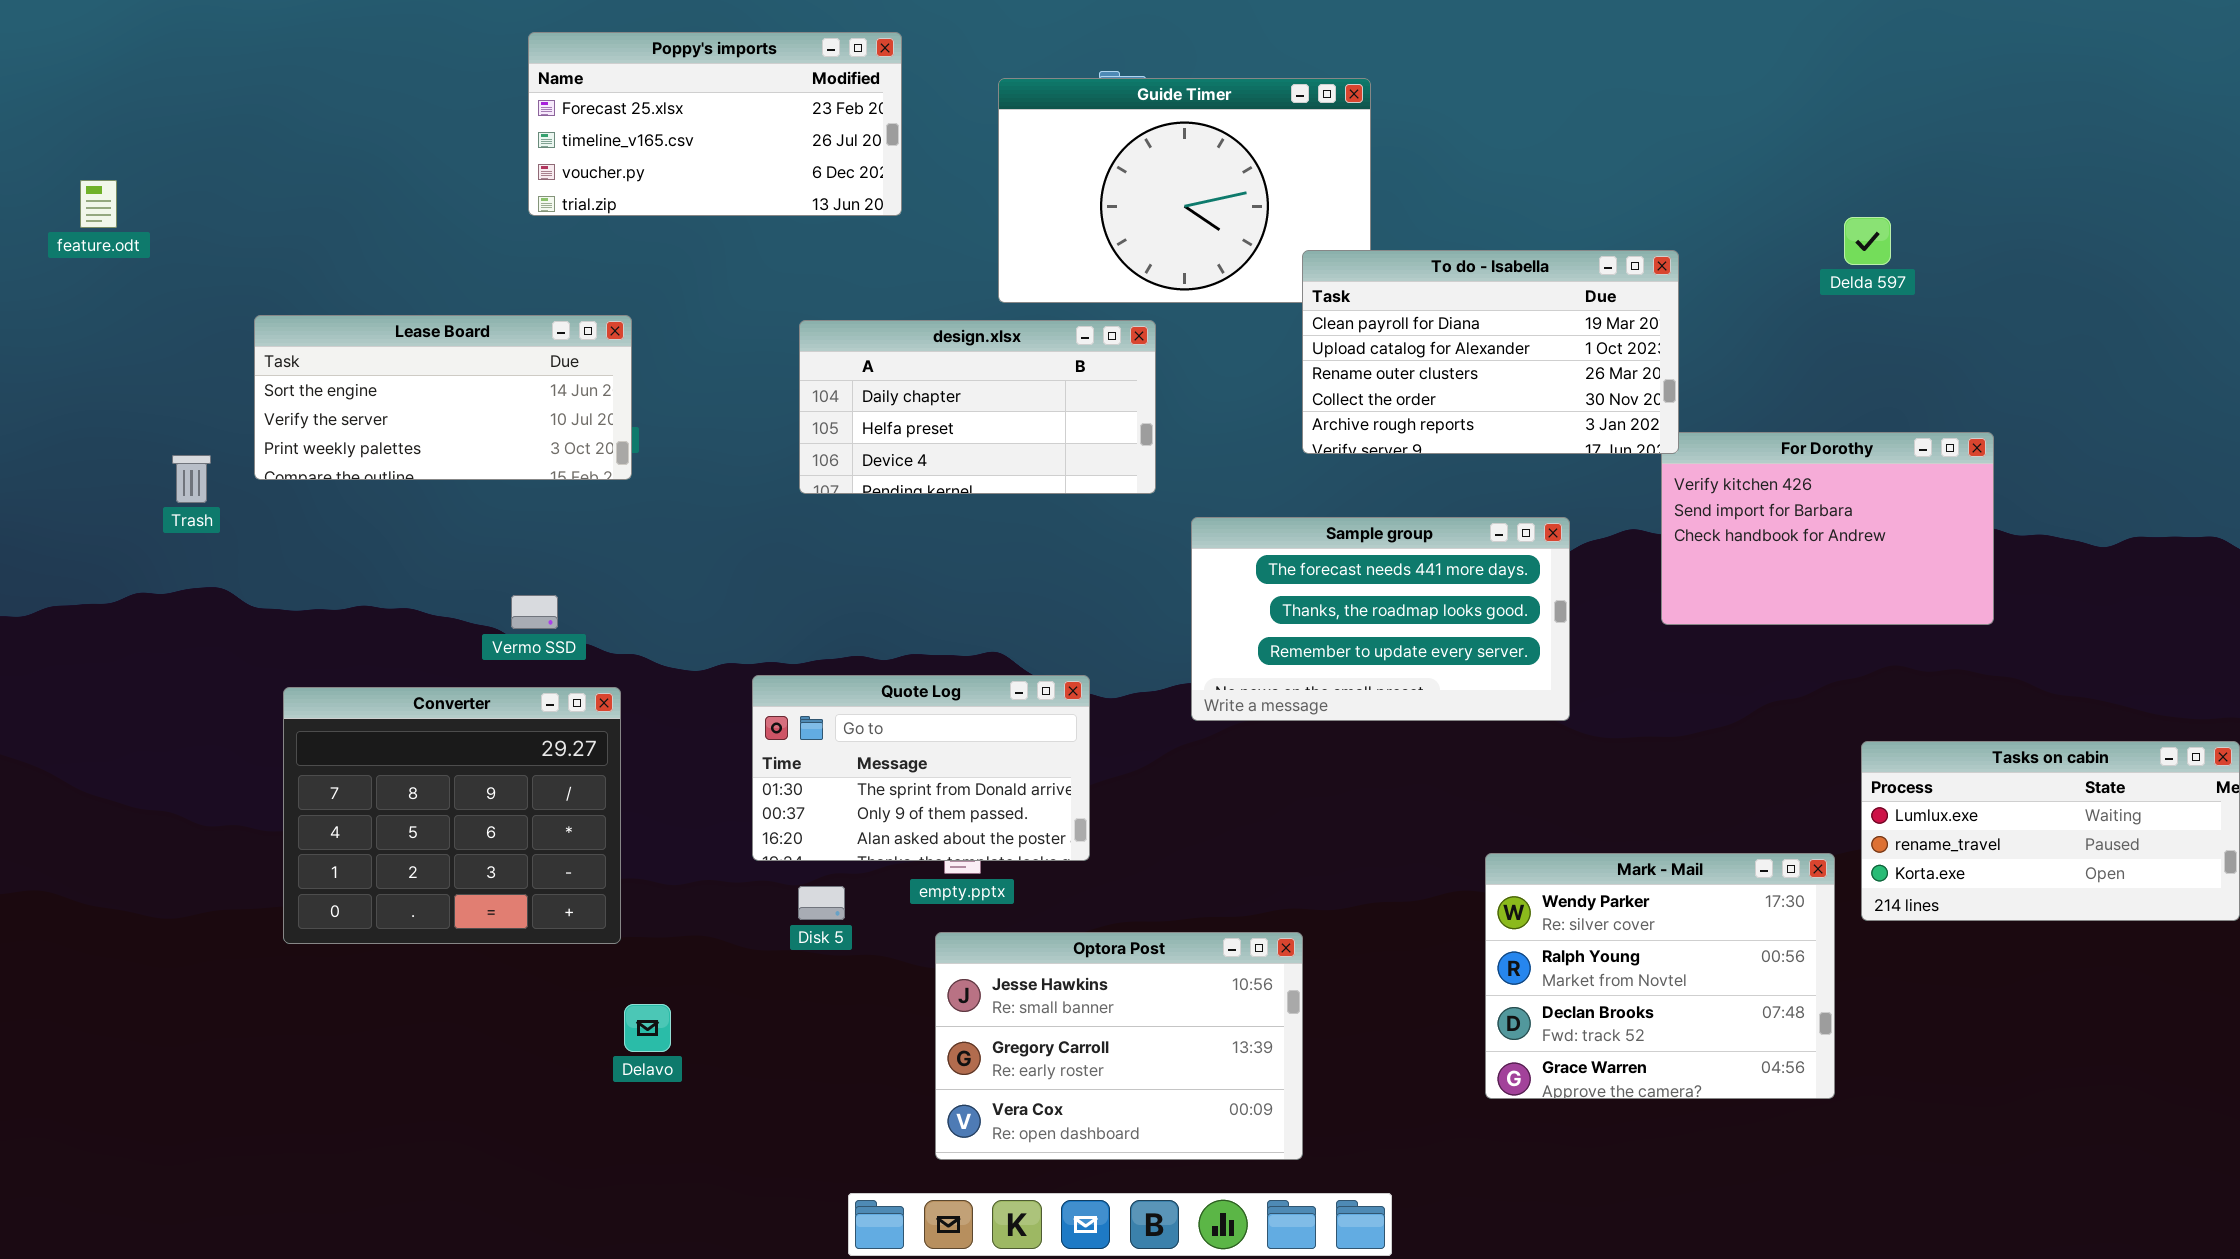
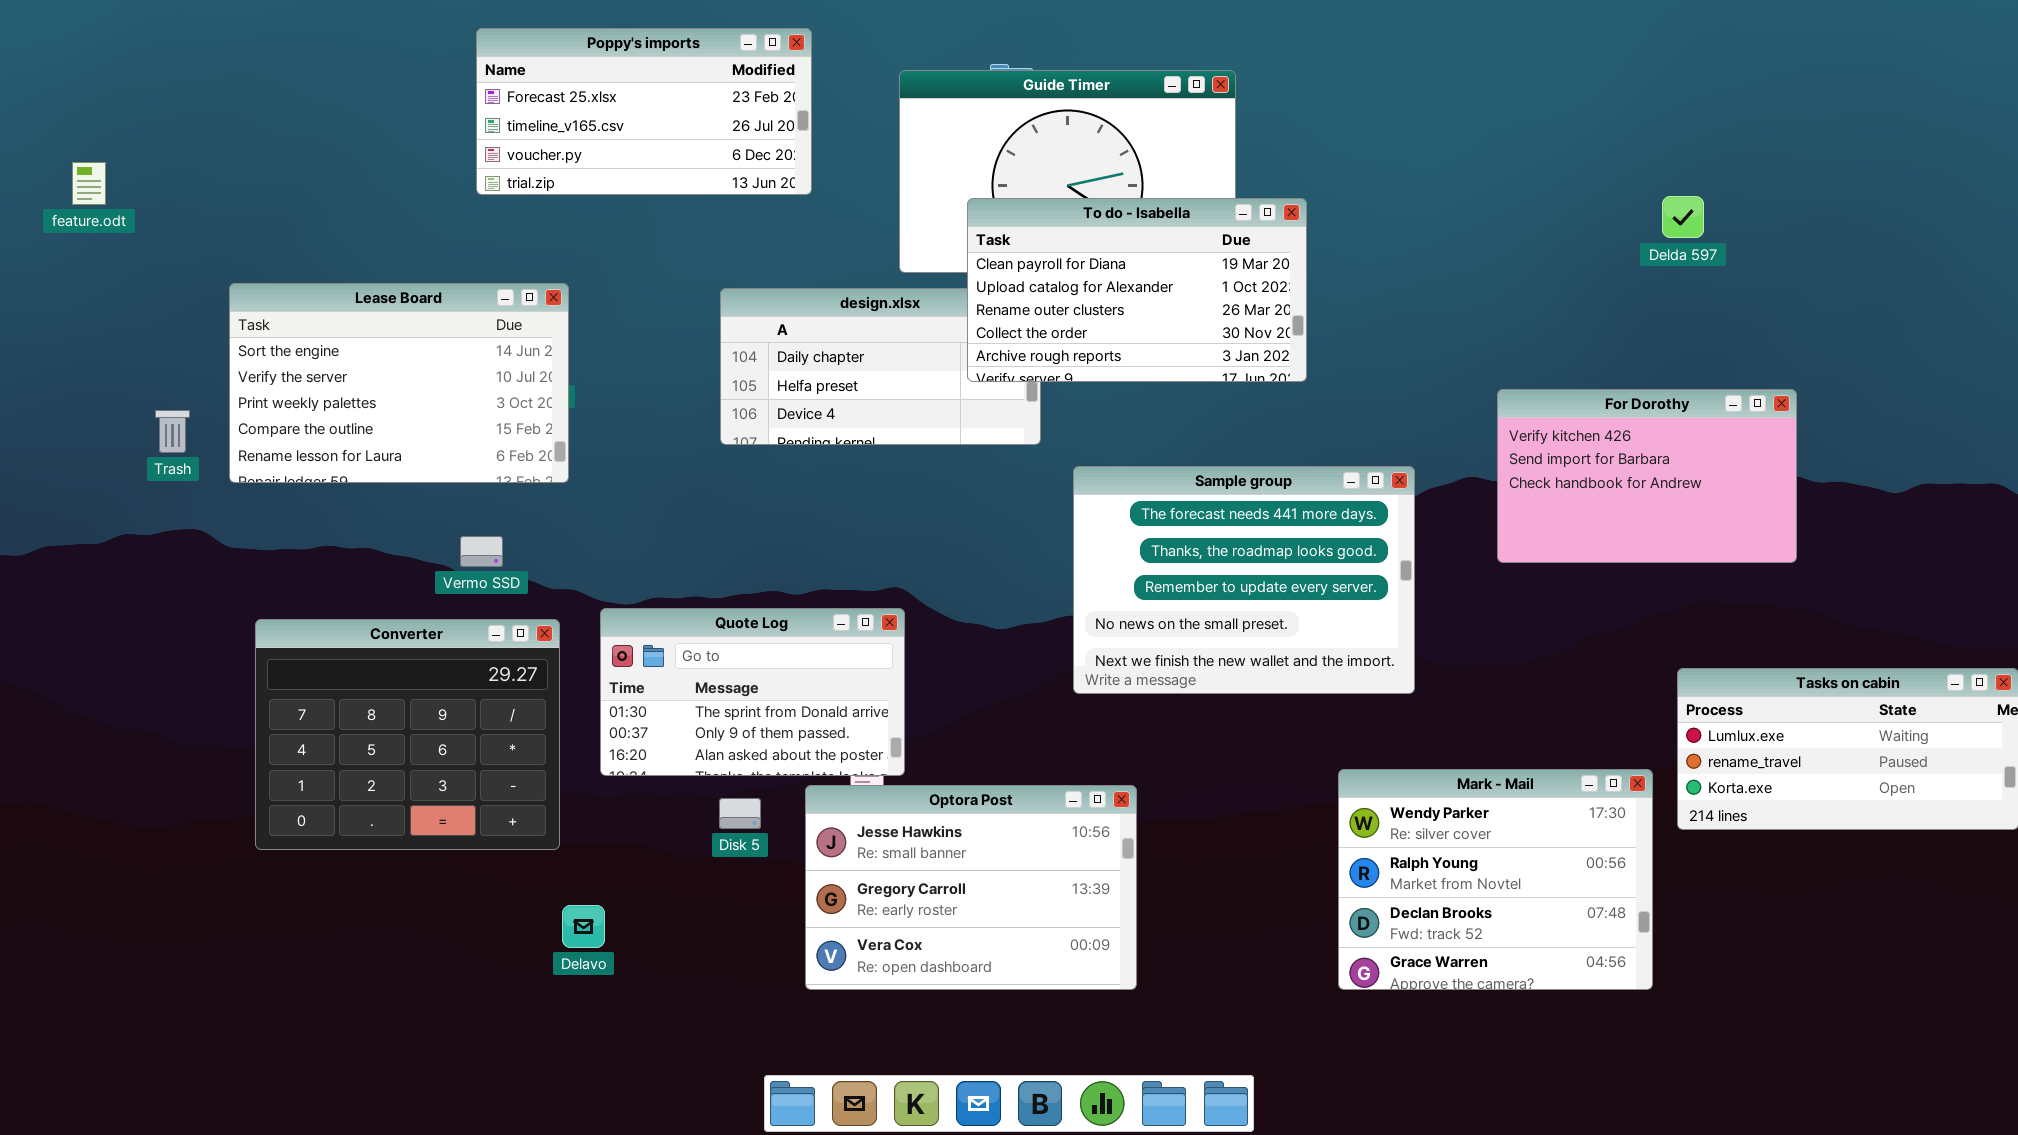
To do - Isabella: [1302,250,1679,454] -> [967,198,1307,382], moved
Lease Board: [254,315,632,480] -> [229,283,569,483], resized
Sample group: [1191,517,1570,721] -> [1073,466,1415,694], resized
Quote Log: [752,675,1090,861] -> [600,608,905,776], moved
Optora Post: [935,932,1303,1160] -> [805,785,1137,990], moved

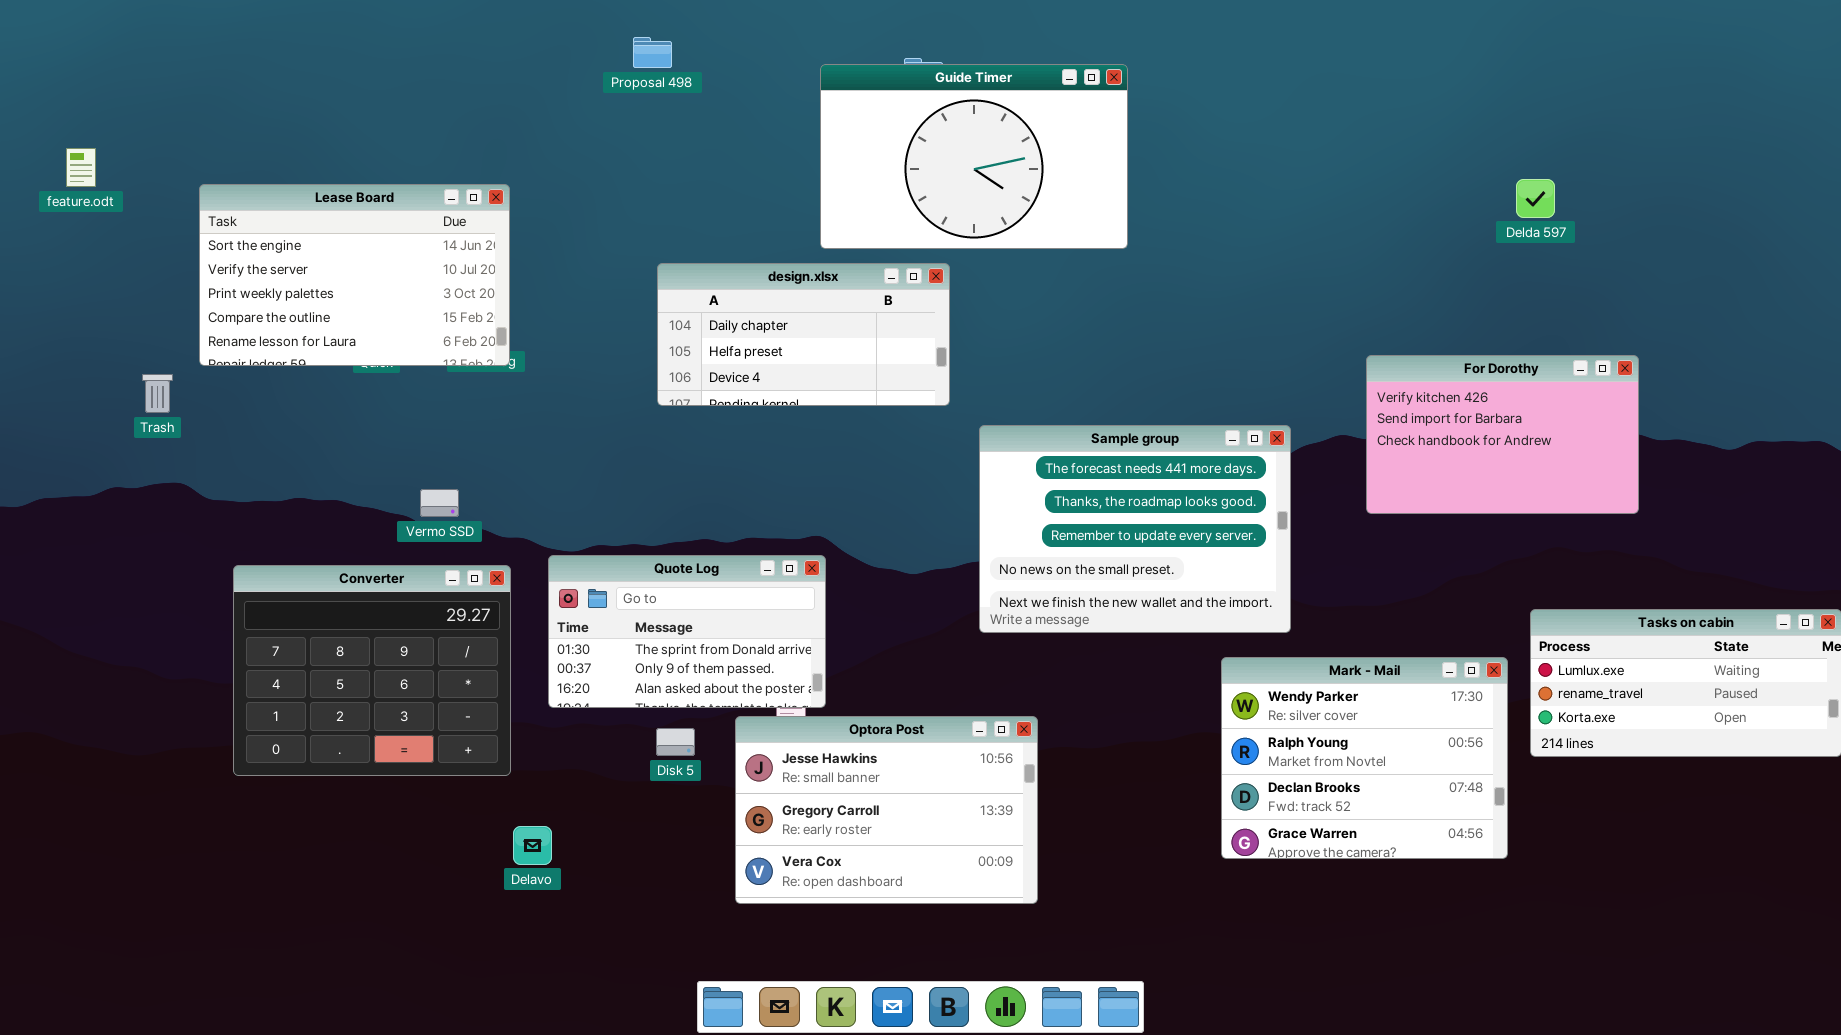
Poppy's imports: [476,28,812,195] -> none, closed
To do - Isabella: [967,198,1307,382] -> none, closed
Lease Board: [229,283,569,483] -> [199,184,510,366], moved
Mark - Mail: [1338,769,1653,990] -> [1221,657,1508,859], moved

